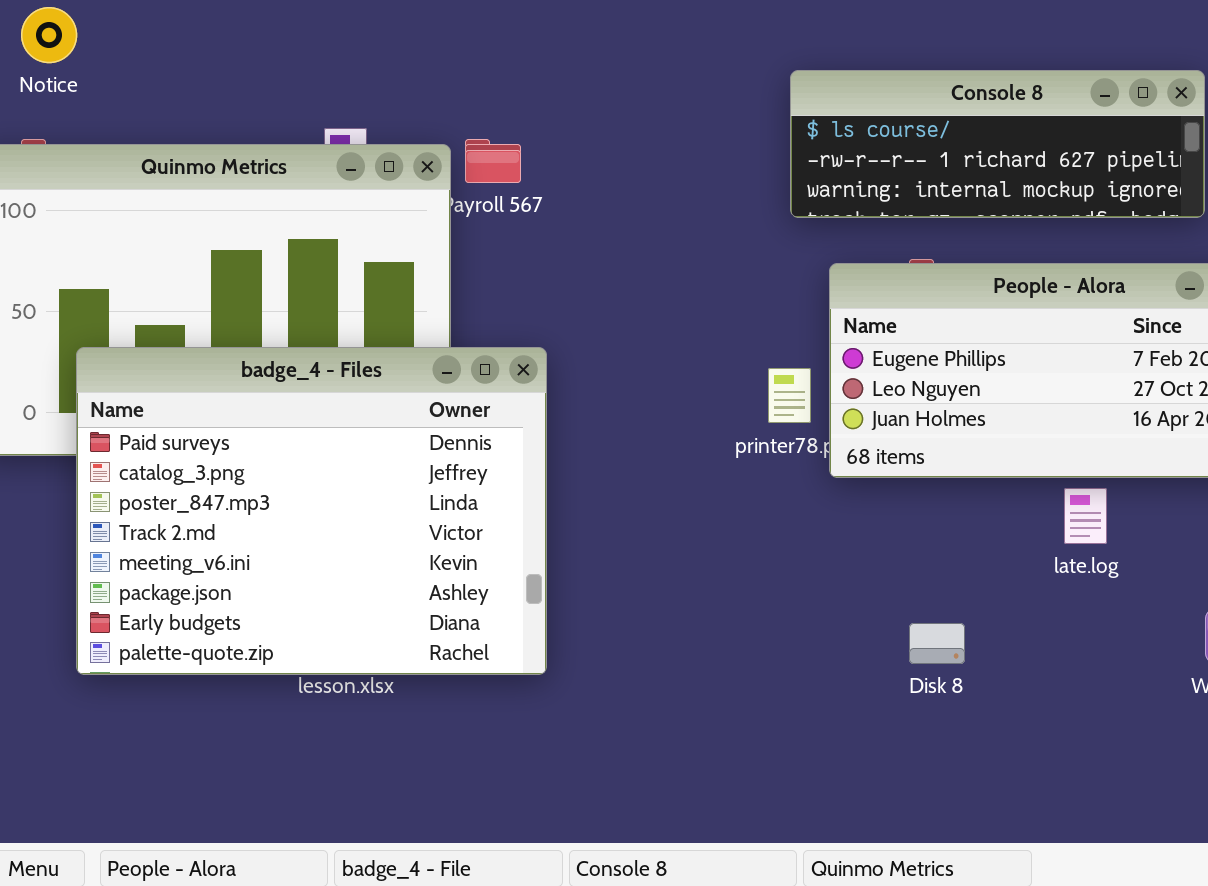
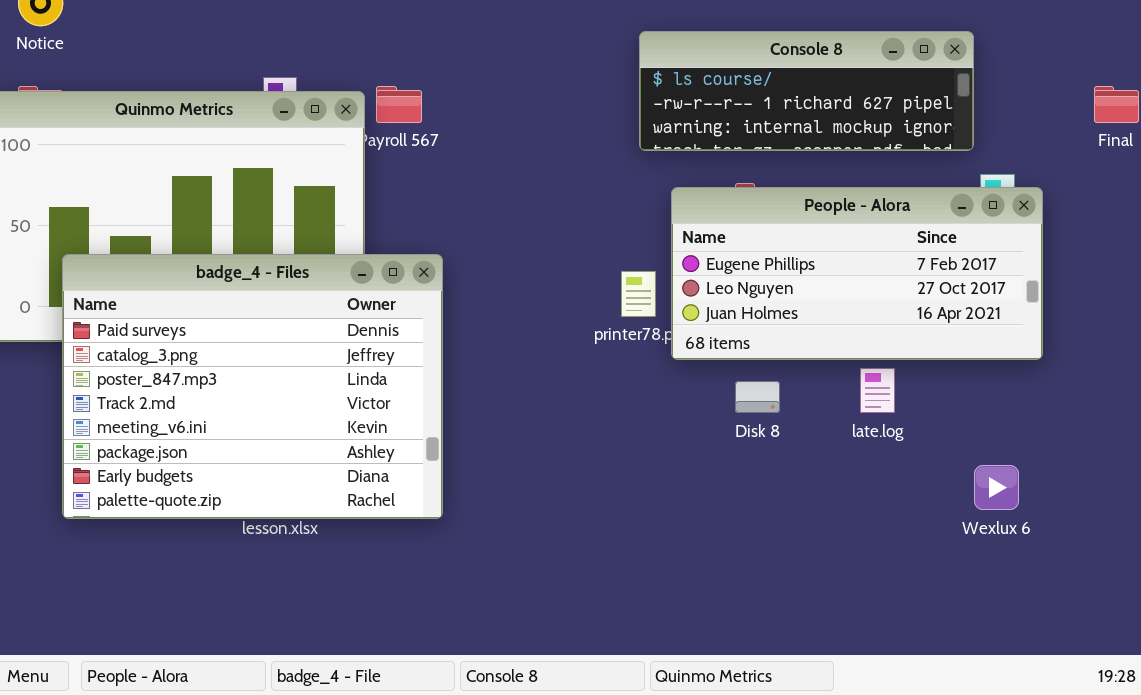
Disk 8: [909,623,965,664] -> [735,381,780,413], moved

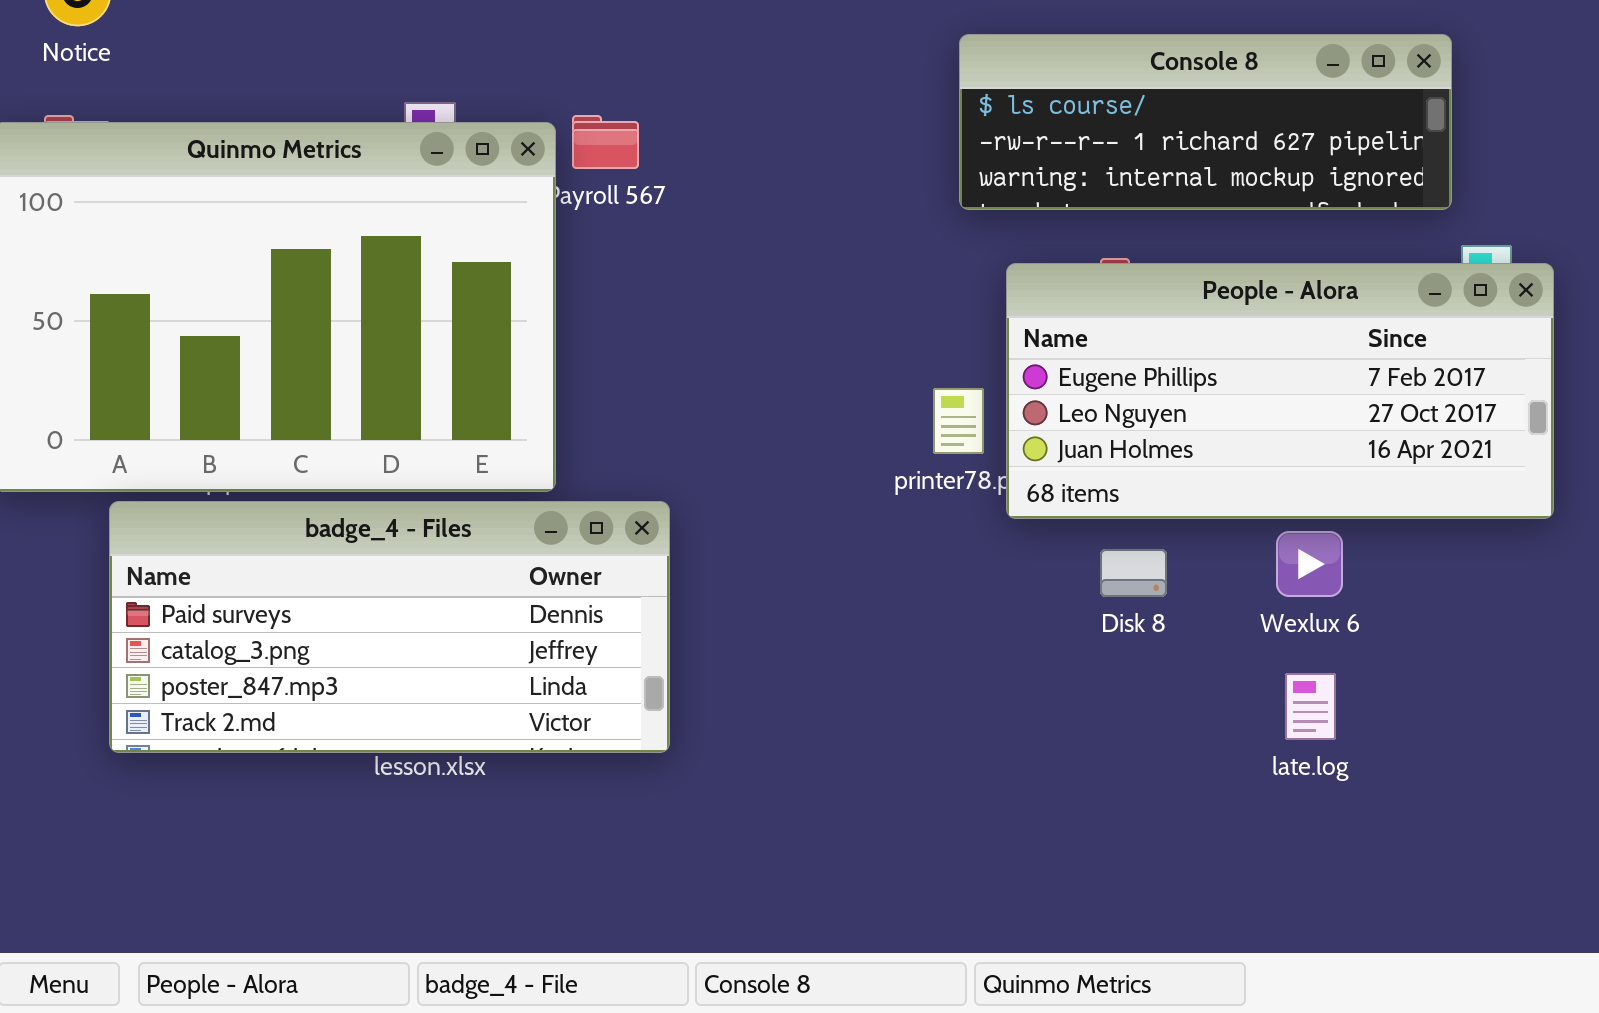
badge_4 - Files: [62,254,443,519] -> [109,501,670,753], resized
late.log: [860,368,895,413] -> [1285,673,1336,740], moved
Wexlux 6: [974,465,1019,510] -> [1276,531,1343,597], moved

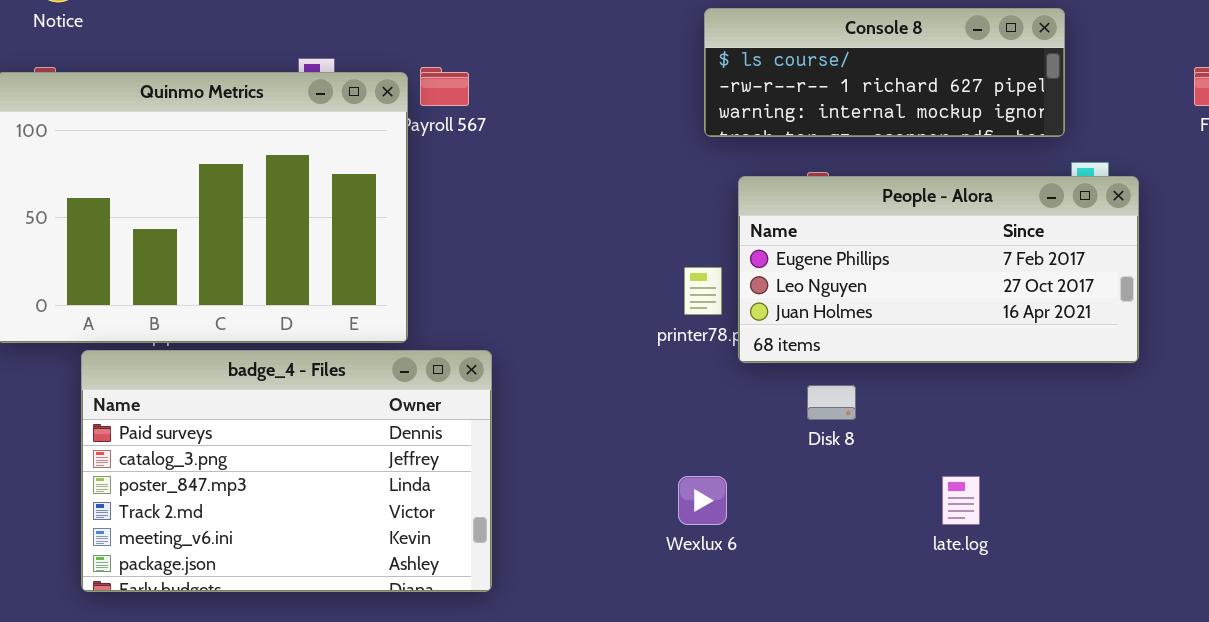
badge_4 - Files: [109,501,670,753] -> [81,350,492,592], resized
Wexlux 6: [1276,531,1343,597] -> [678,476,727,525], moved

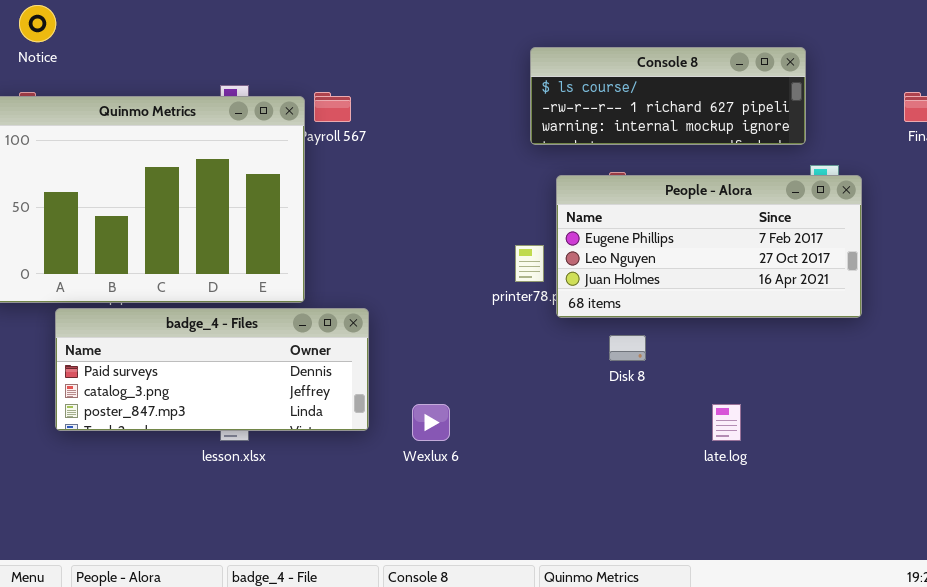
badge_4 - Files: [81,350,492,592] -> [55,308,369,431], resized
Wexlux 6: [678,476,727,525] -> [412,404,450,441], moved

